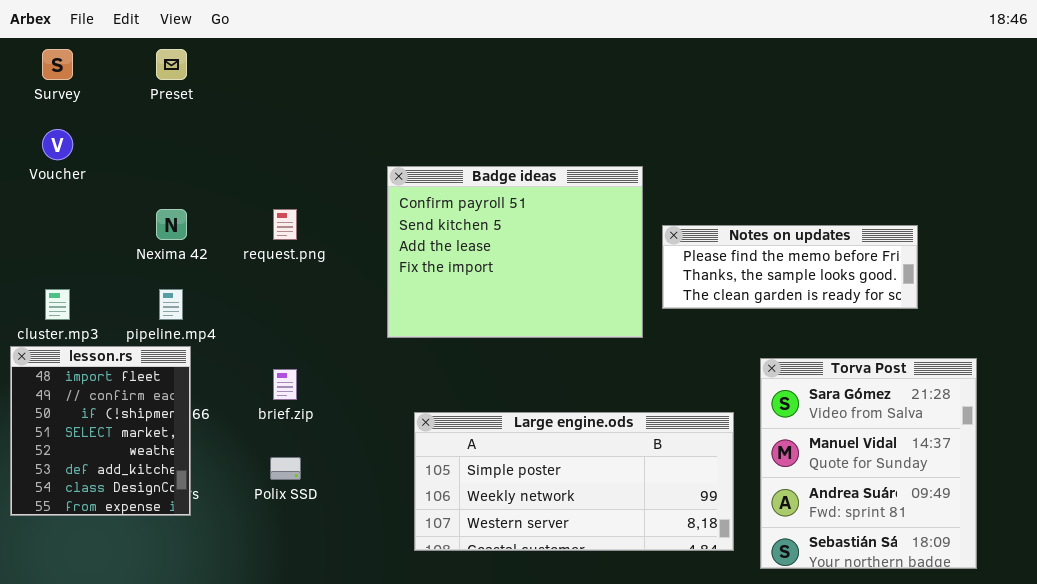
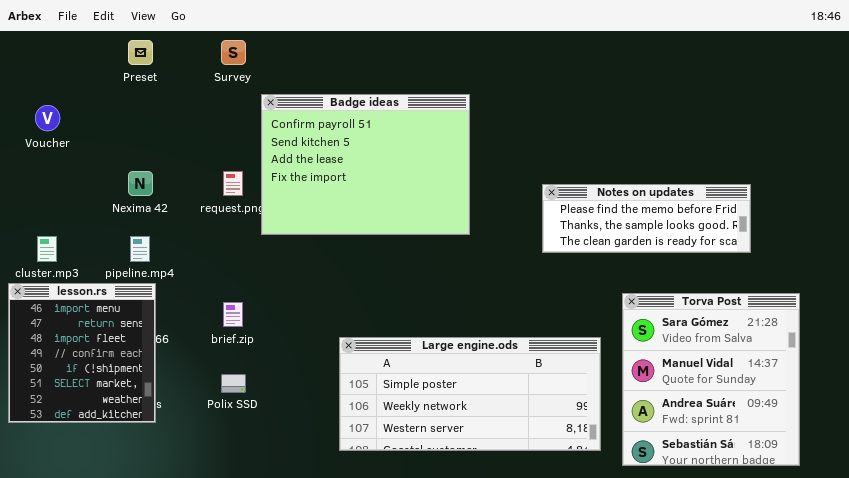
Survey: [42,49,73,80] -> [221,40,246,65], moved
Badge ideas: [387,166,643,338] -> [261,94,470,235], moved
lesson.rs: [10,346,191,516] -> [8,283,156,423], scrolled up 2 rows

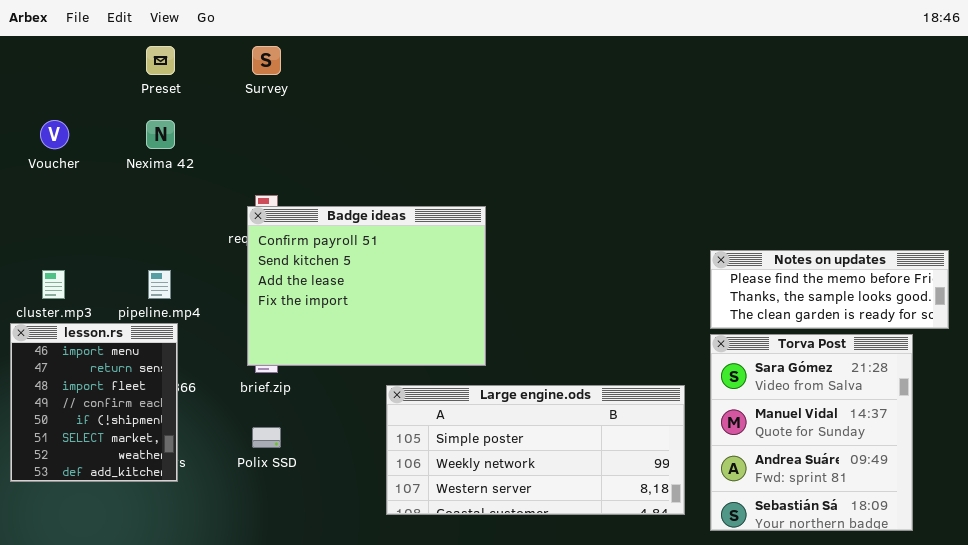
Badge ideas: [261,94,470,235] -> [247,206,486,366], moved
Nexima 42: [128,171,153,196] -> [146,120,175,149], moved
Notes on updates: [542,184,751,253] -> [710,250,949,329], moved

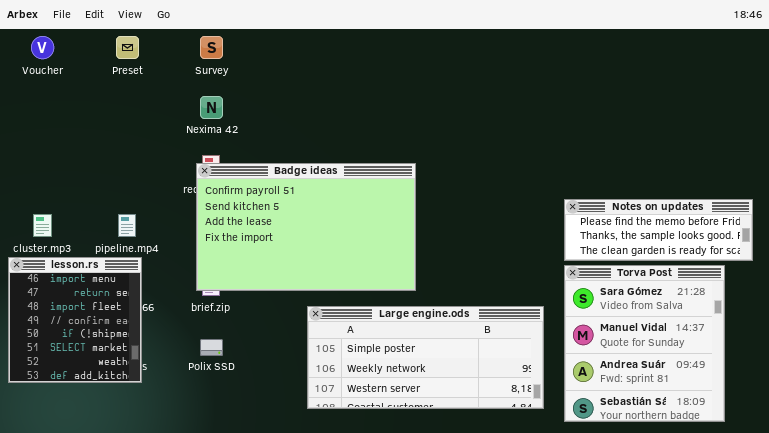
Voucher: [40,120,69,149] -> [31,36,54,59], moved
Nexima 42: [146,120,175,149] -> [200,96,223,119], moved
Badge ideas: [247,206,486,366] -> [196,163,416,291], resized

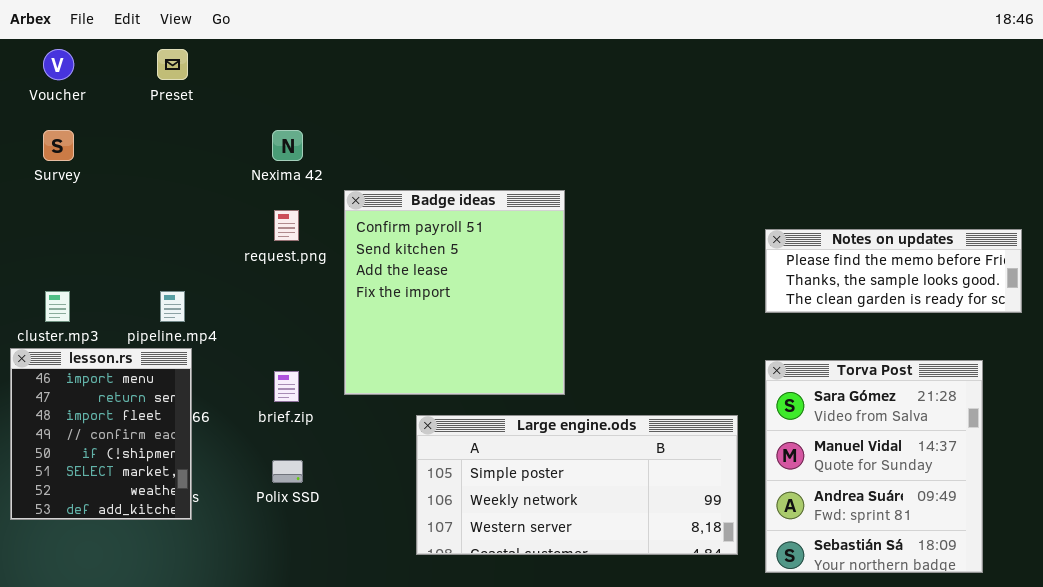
Survey: [200,36,223,59] -> [43,130,74,161], moved
Badge ideas: [196,163,416,291] -> [344,190,565,395], resized
Notes on updates: [564,199,753,261] -> [765,229,1022,313], moved

